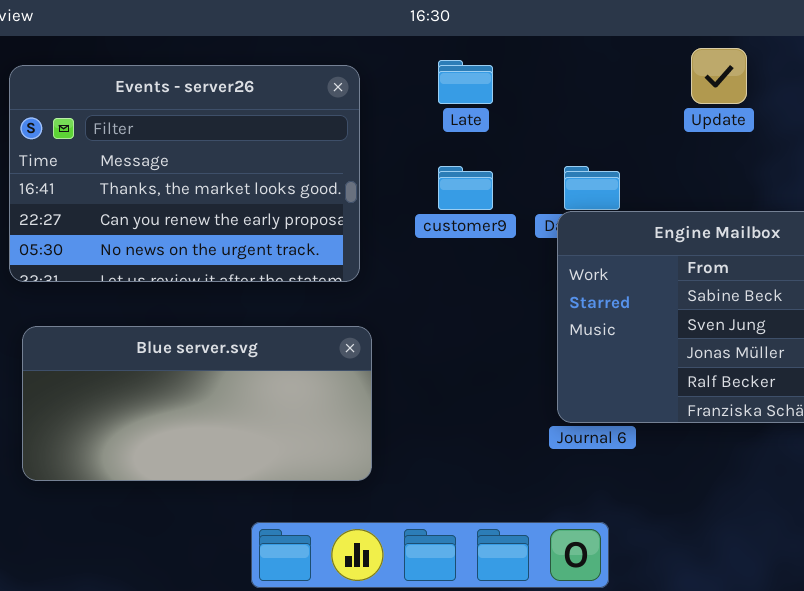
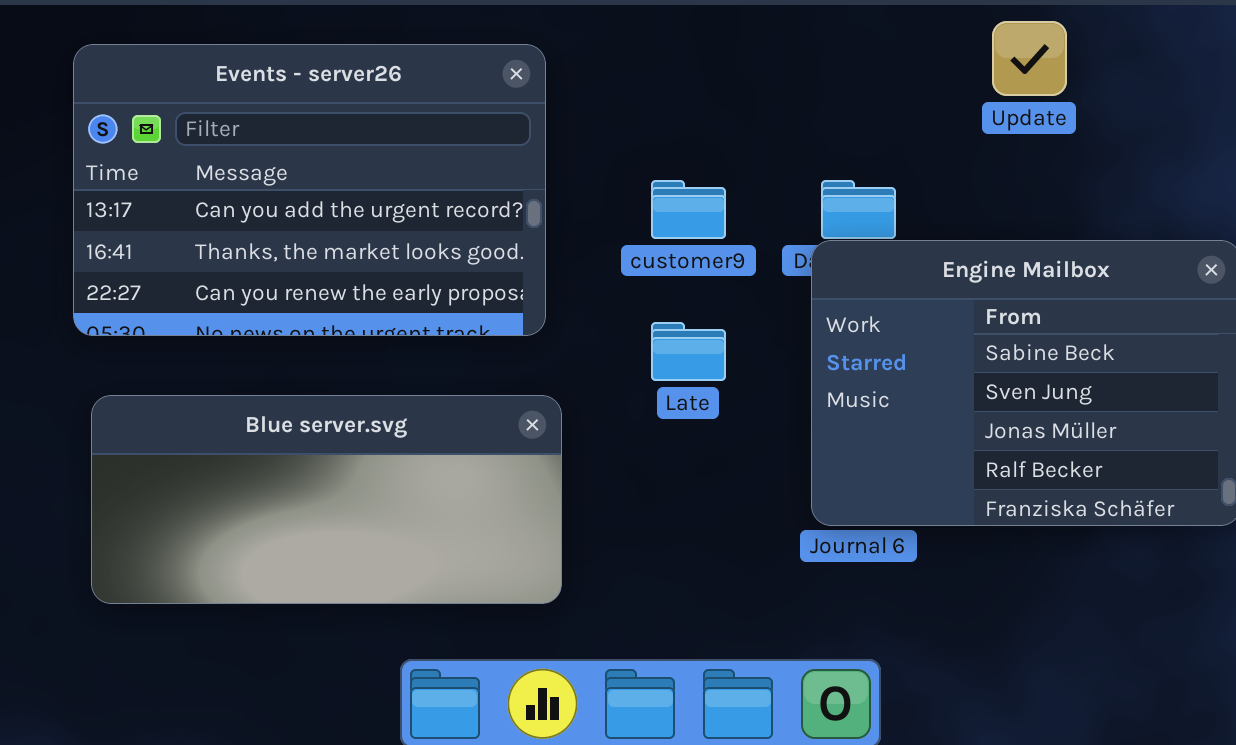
Late: [438,60,493,104] -> [651,322,726,381], moved
Events - server26: [9,65,360,282] -> [73,44,546,336], scrolled up 1 row

